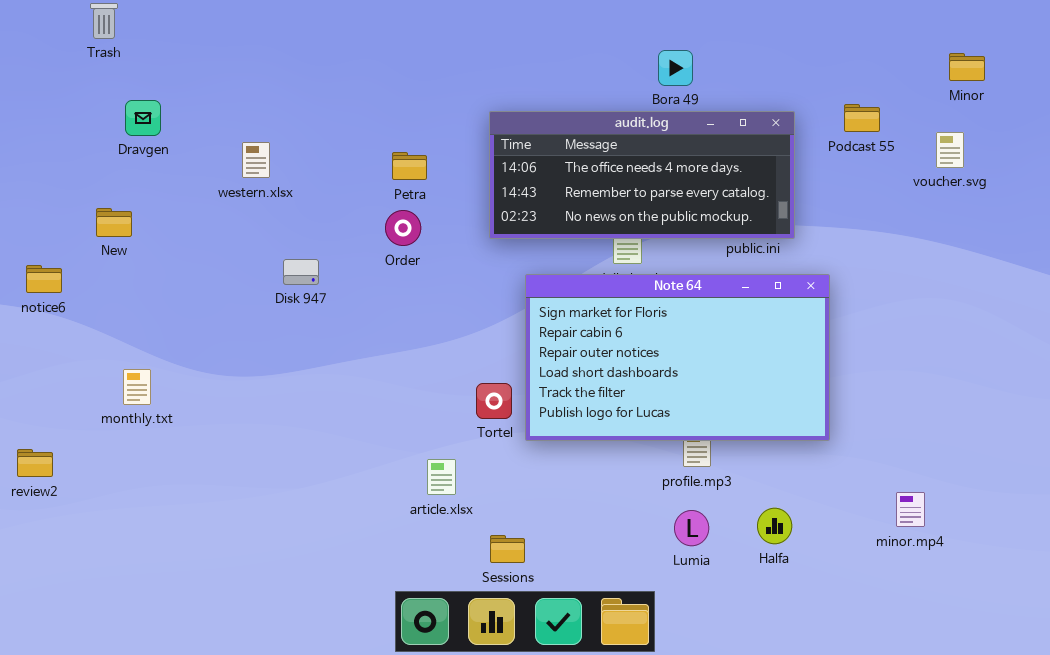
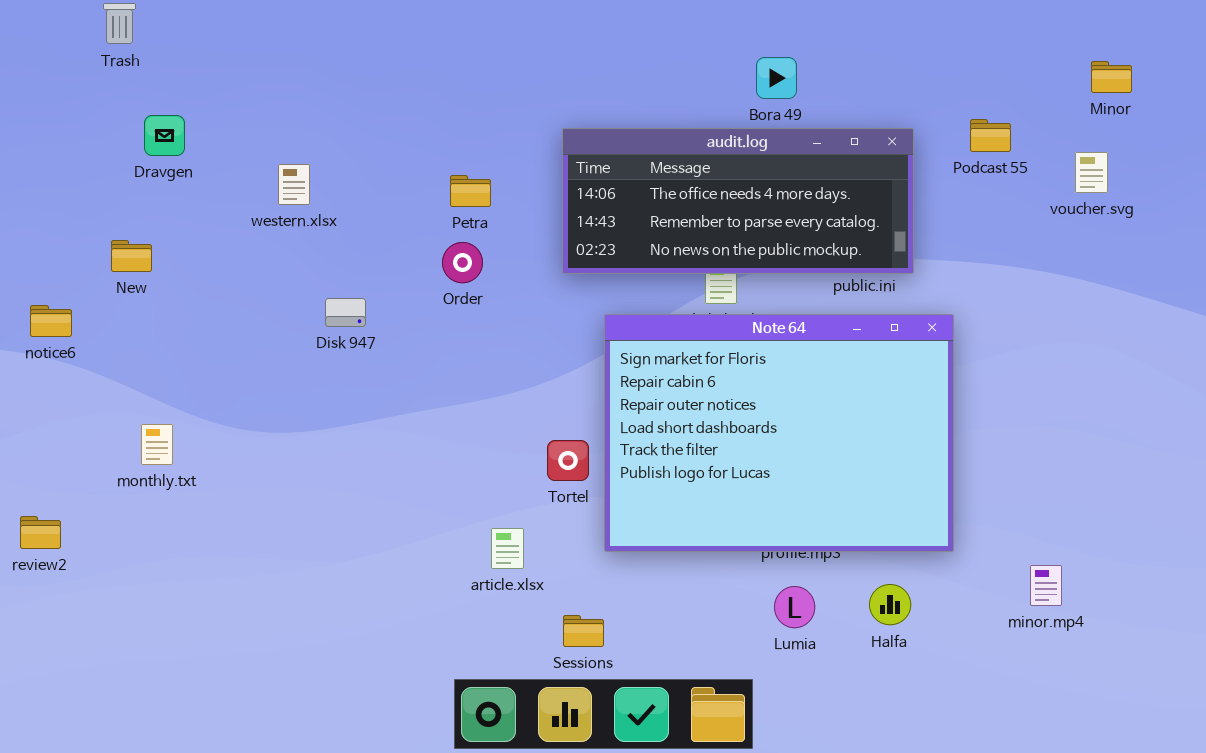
Note 64: [525,274,830,441] -> [604,314,954,552], resized

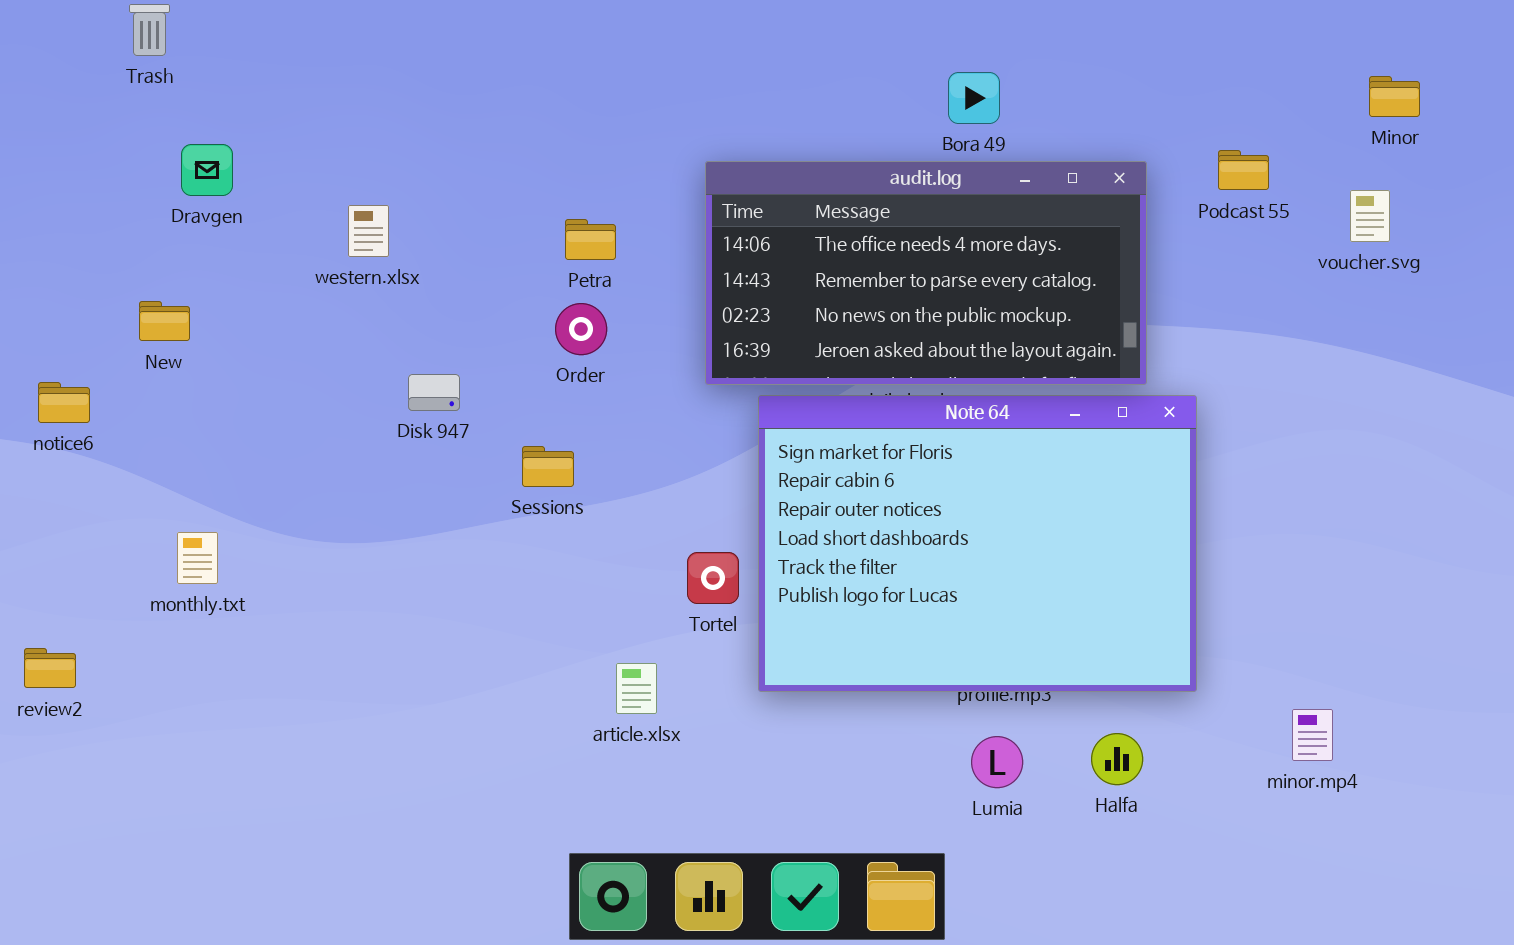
audit.log: [562,128,914,274] -> [705,161,1147,385], resized
Sessions: [563,615,604,647] -> [522,446,574,487], moved

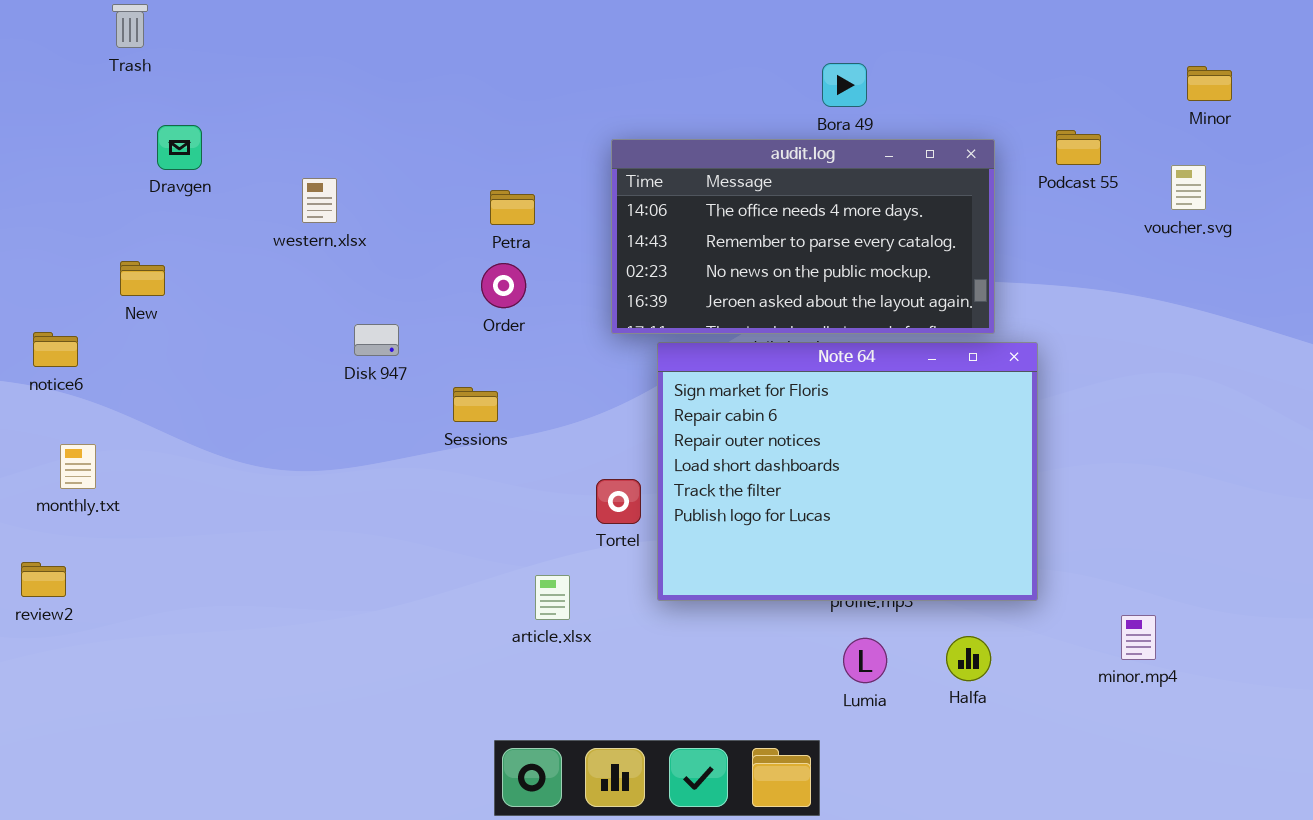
monthly.txt: [177,532,218,584] -> [60,444,96,489], moved

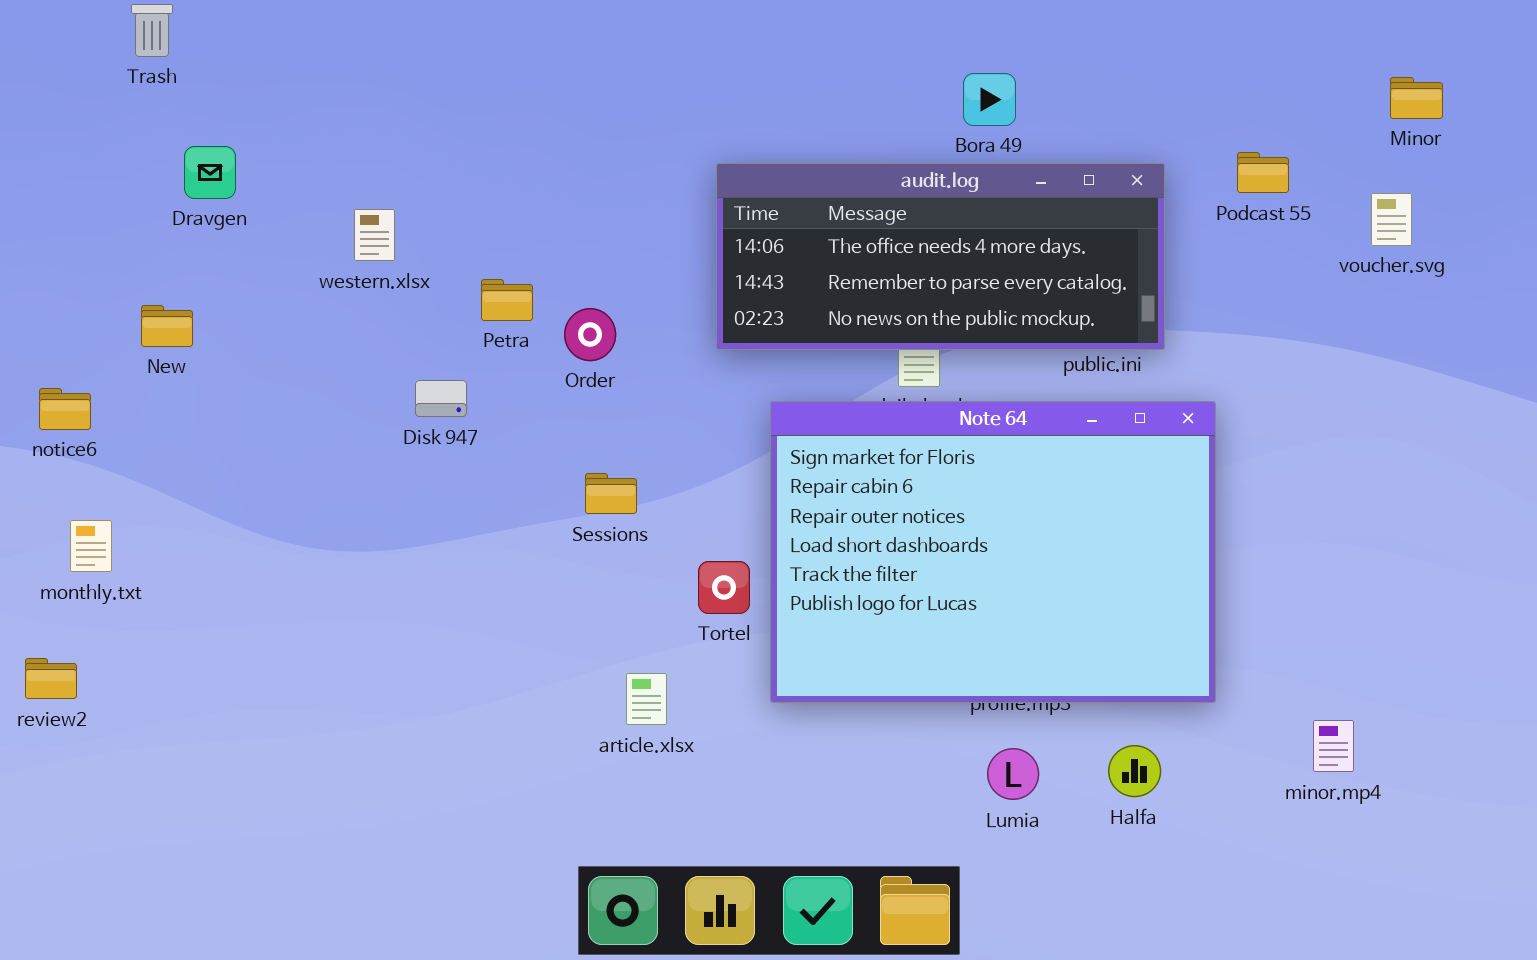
audit.log: [611,139,995,334] -> [716,163,1165,350], resized
Petra: [490,190,535,225] -> [481,279,533,321], moved
Sessions: [453,387,498,422] -> [585,473,637,514], moved

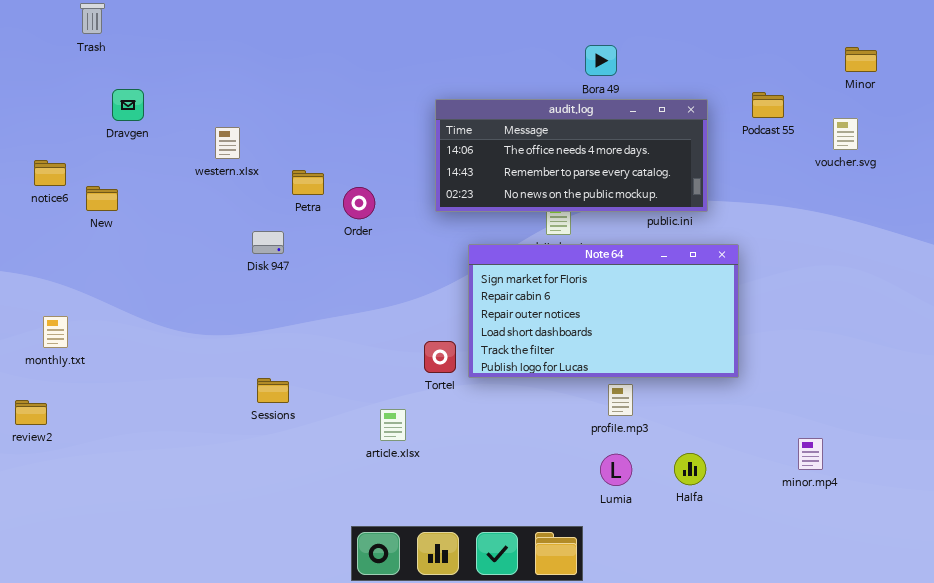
notice6: [39,388,91,430] -> [34,160,66,186], moved
Note 64: [770,401,1216,703] -> [468,244,739,378], resized
Sessions: [585,473,637,514] -> [257,378,289,403], moved

